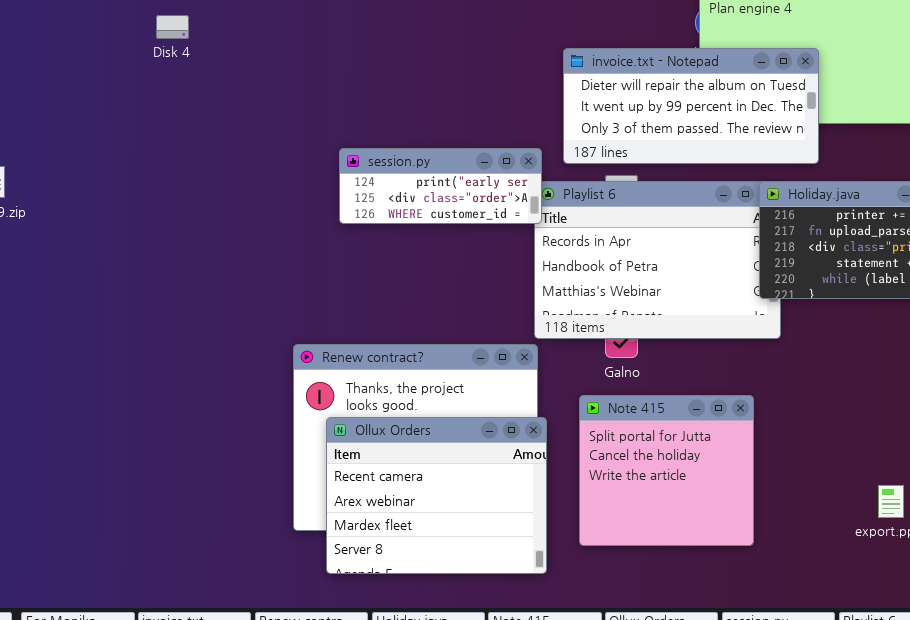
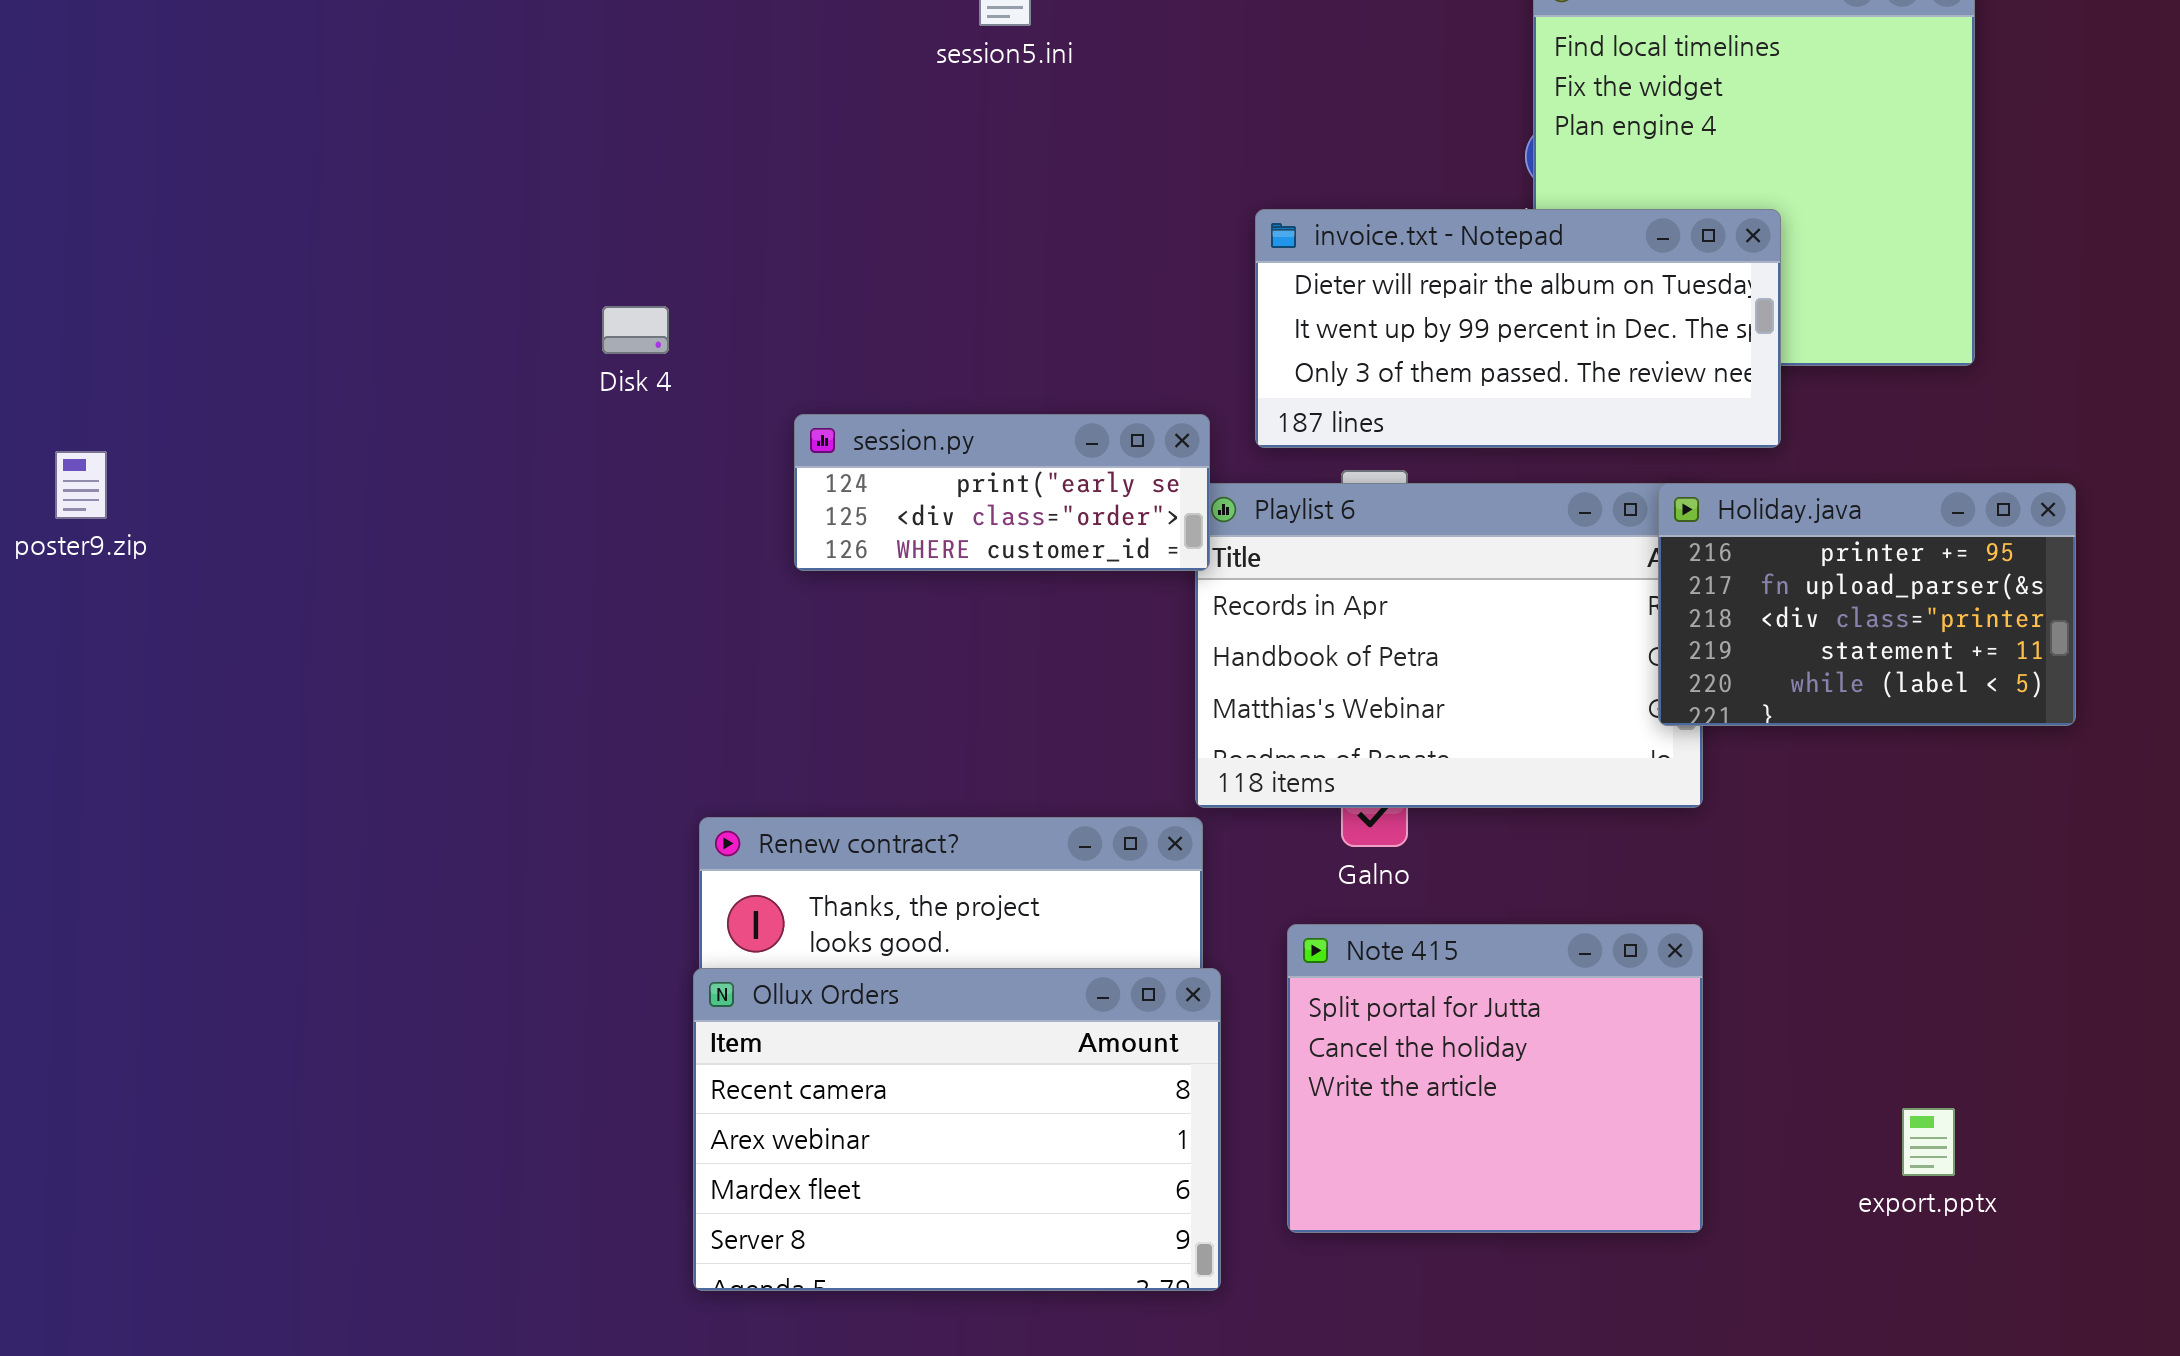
Disk 4: [156,15,189,39] -> [602,306,669,354], moved
Note 415: [579,395,754,546] -> [1287,924,1703,1233], resized
Ollux Orders: [326,417,547,574] -> [693,968,1221,1291], resized

